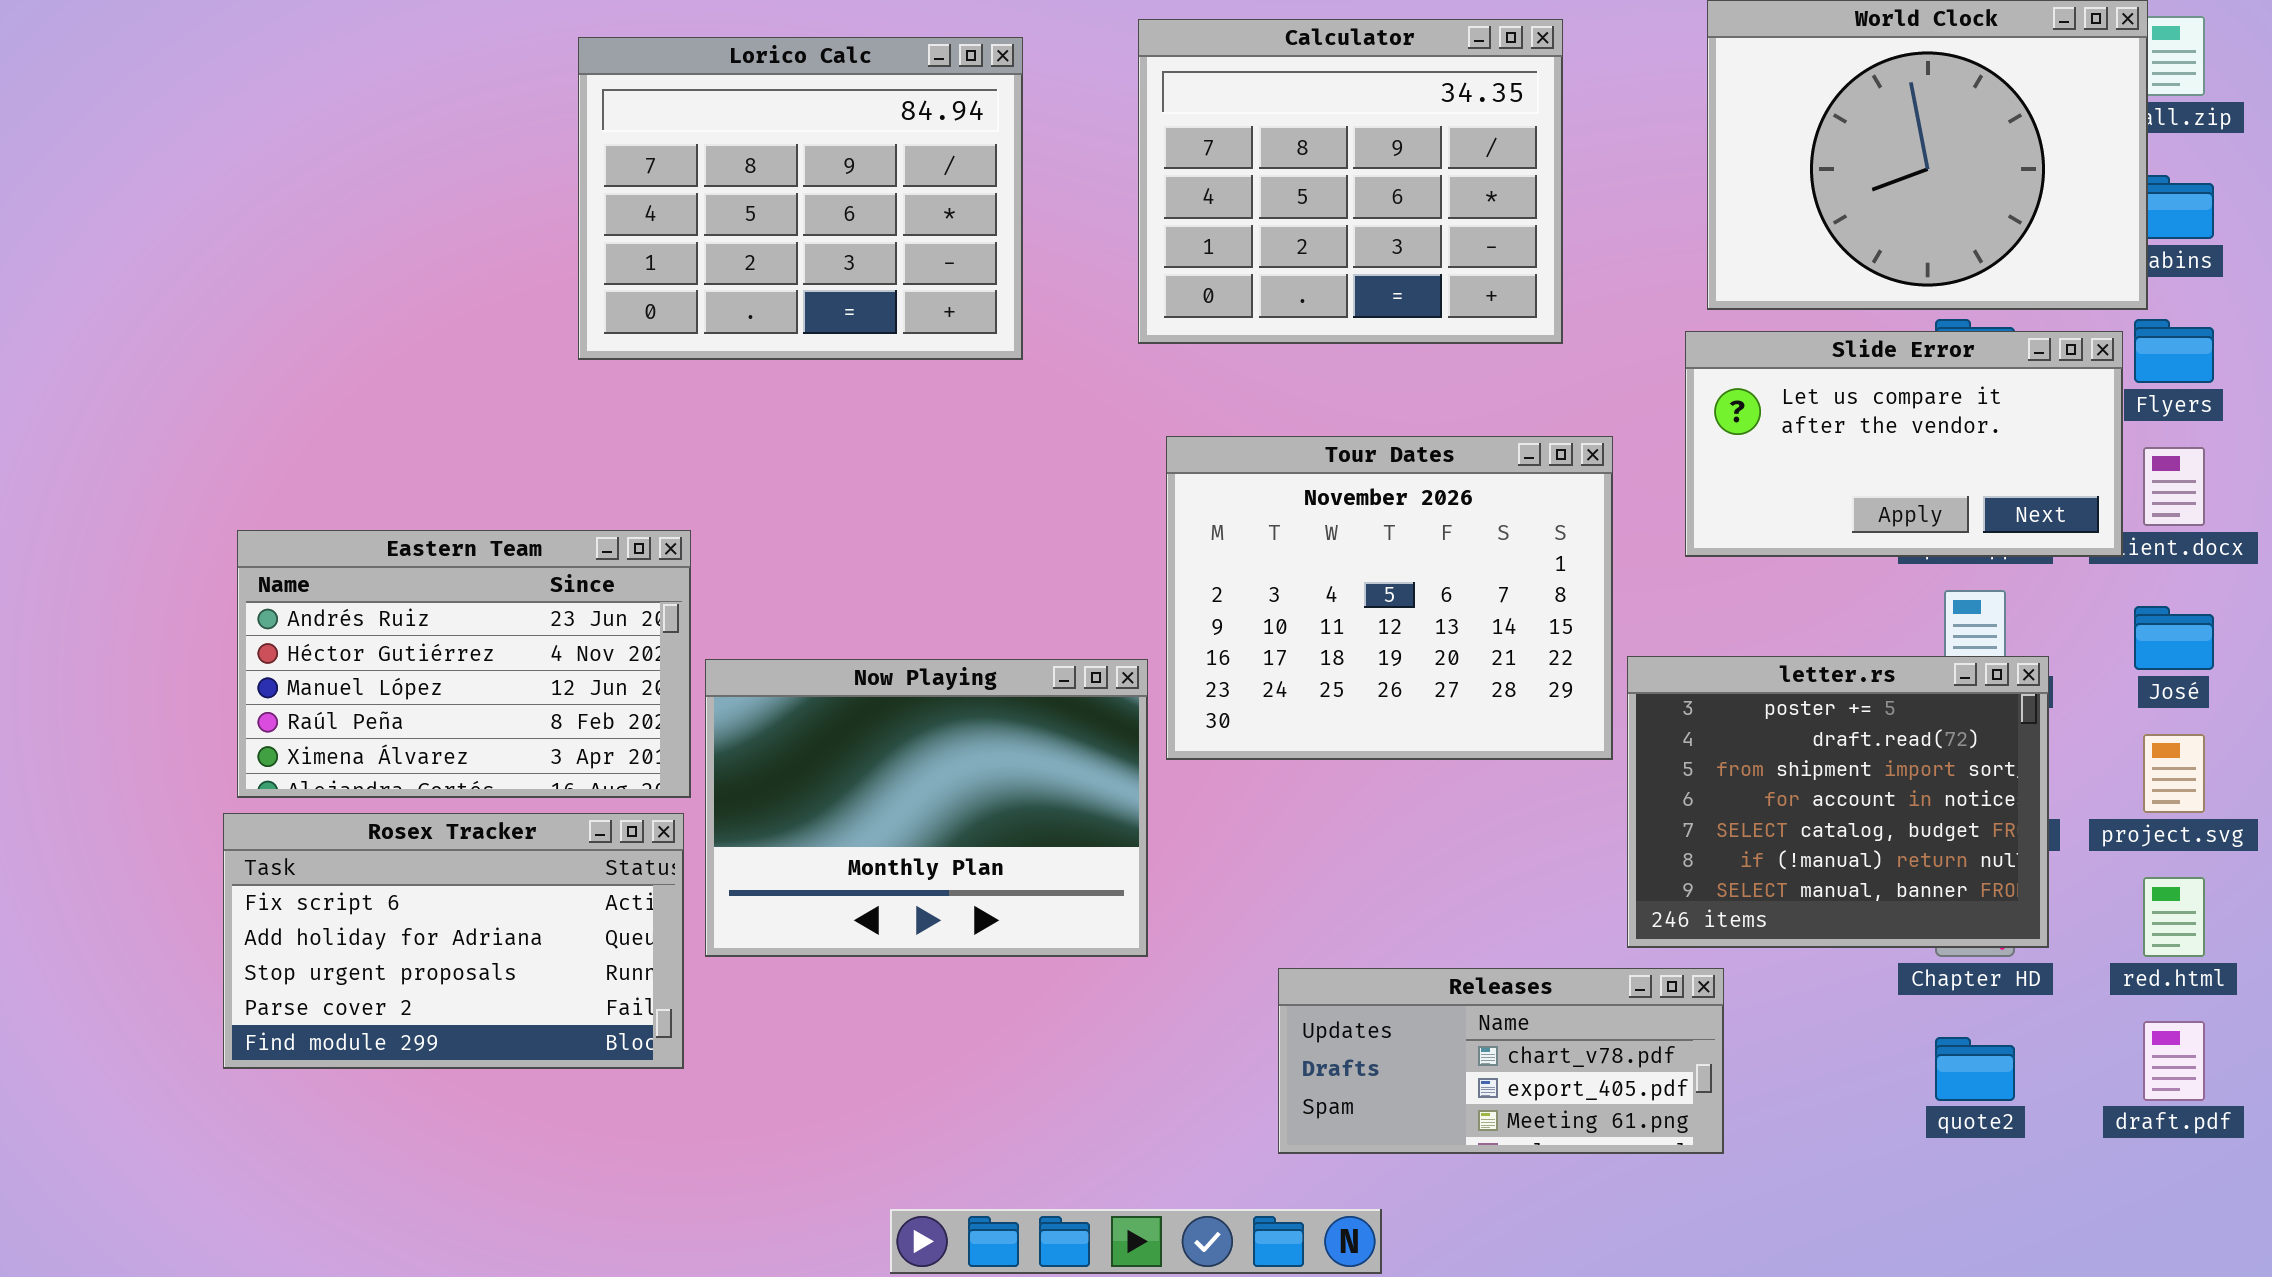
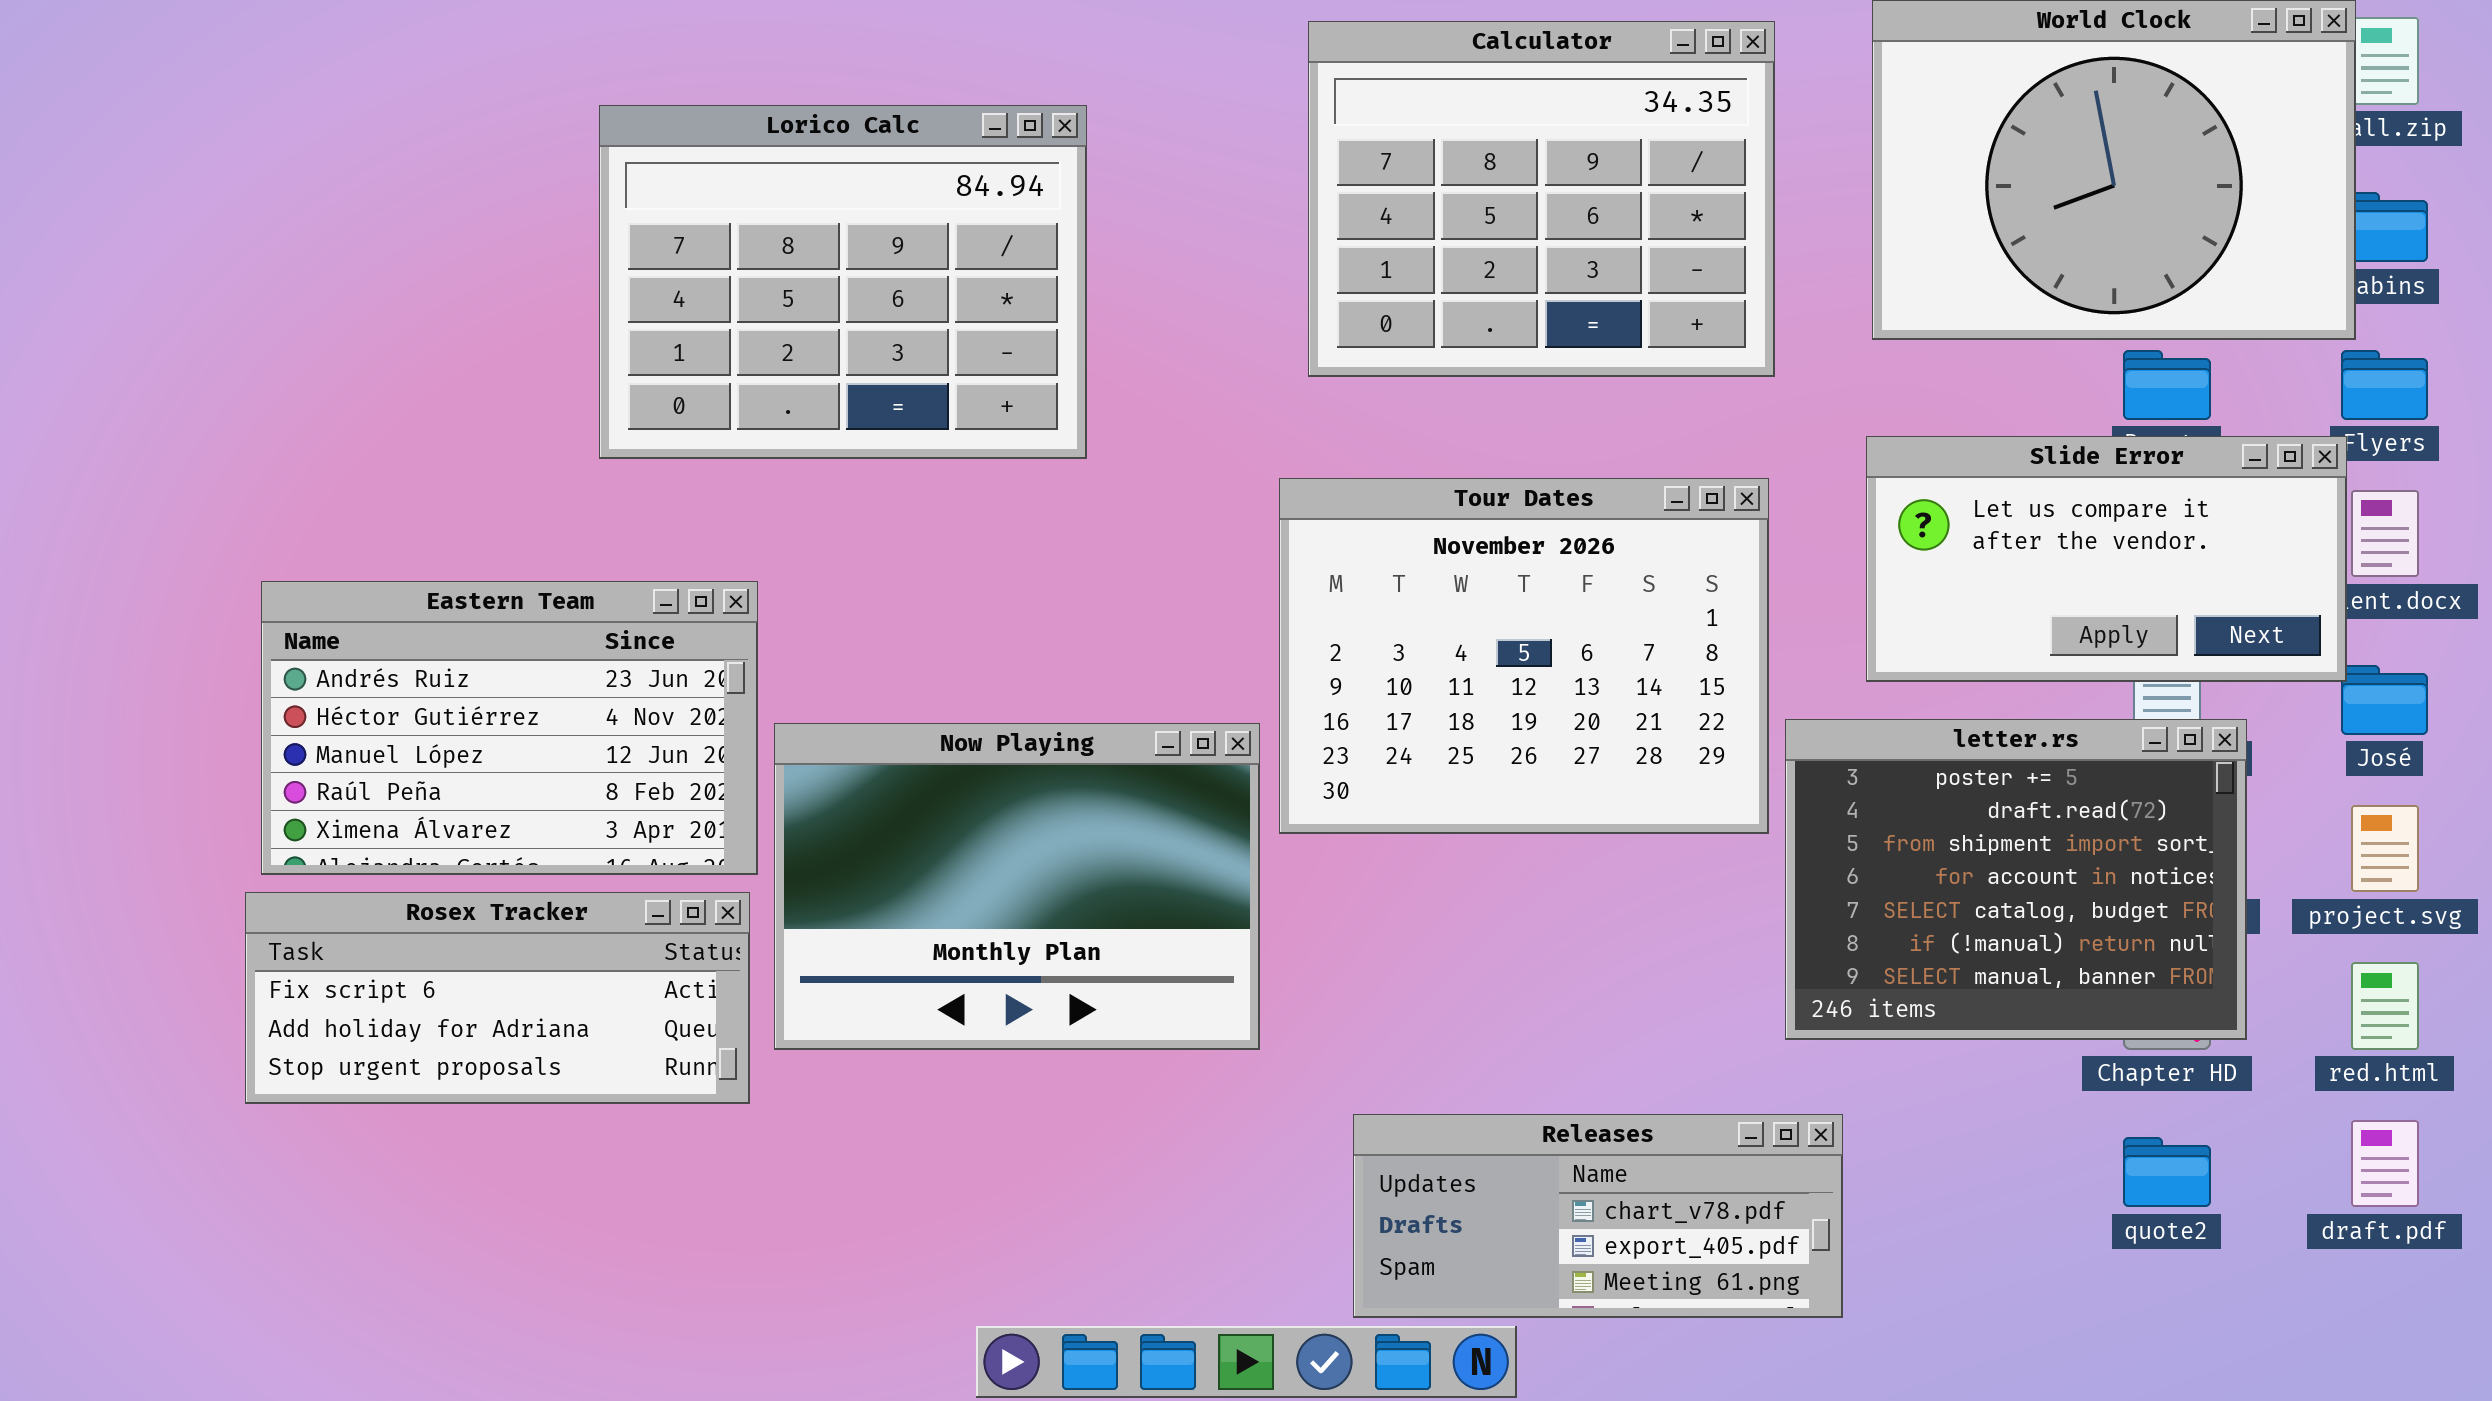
Calculator: [1138,19,1563,344] -> [1308,21,1775,377], moved
Lorico Calc: [578,37,1023,360] -> [599,105,1087,459], moved
Slide Error: [1685,331,2123,557] -> [1866,436,2347,682], moved
Rosex Tracker: [223,813,684,1069] -> [245,892,750,1104], resized
Releases: [1278,968,1724,1154] -> [1353,1114,1843,1318], moved

